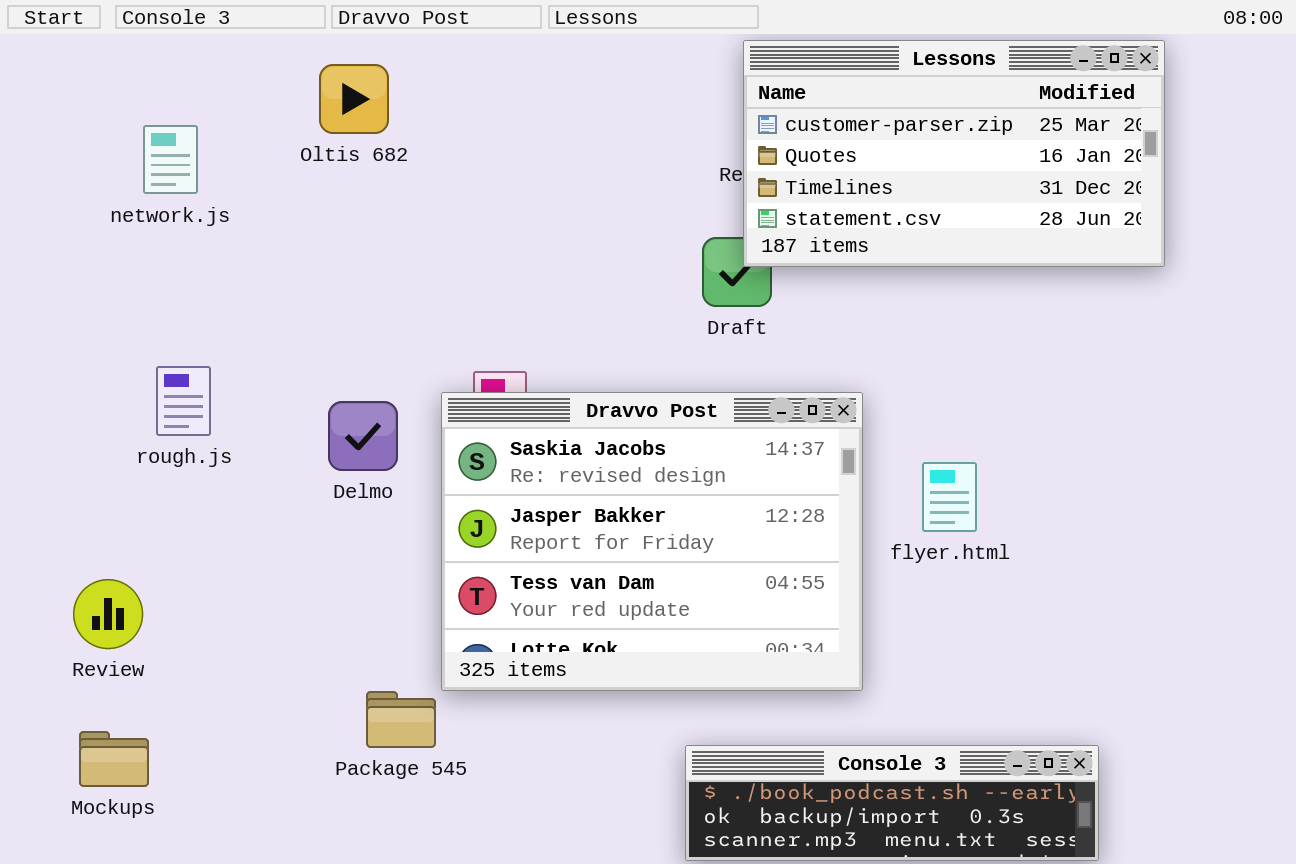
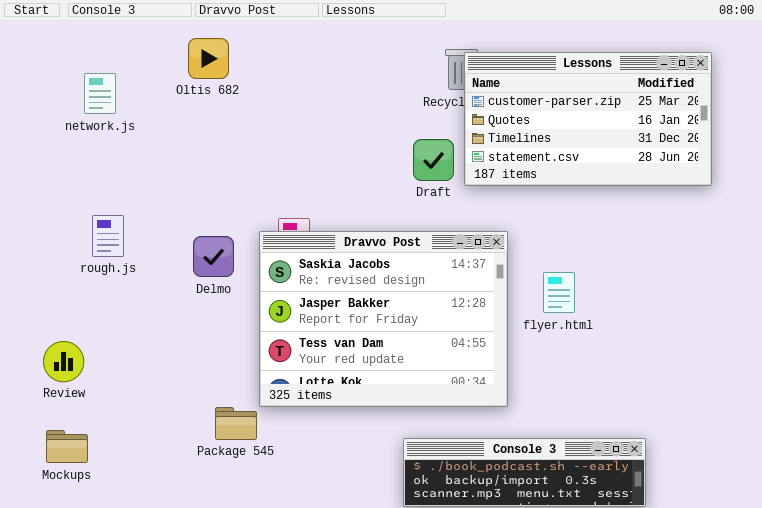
Lessons: [743,40,1165,267] -> [464,52,712,186], moved

